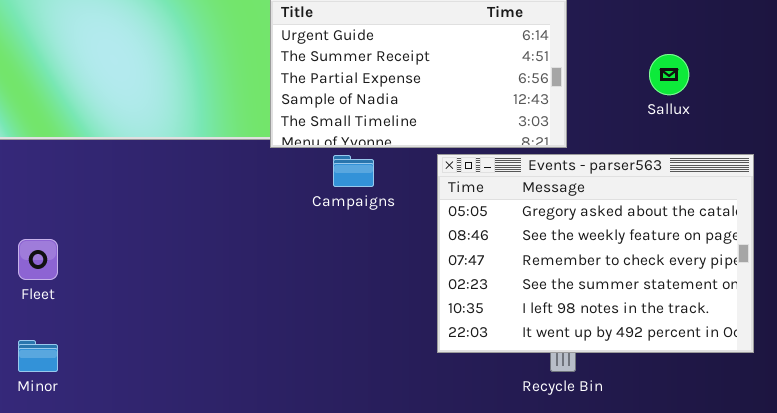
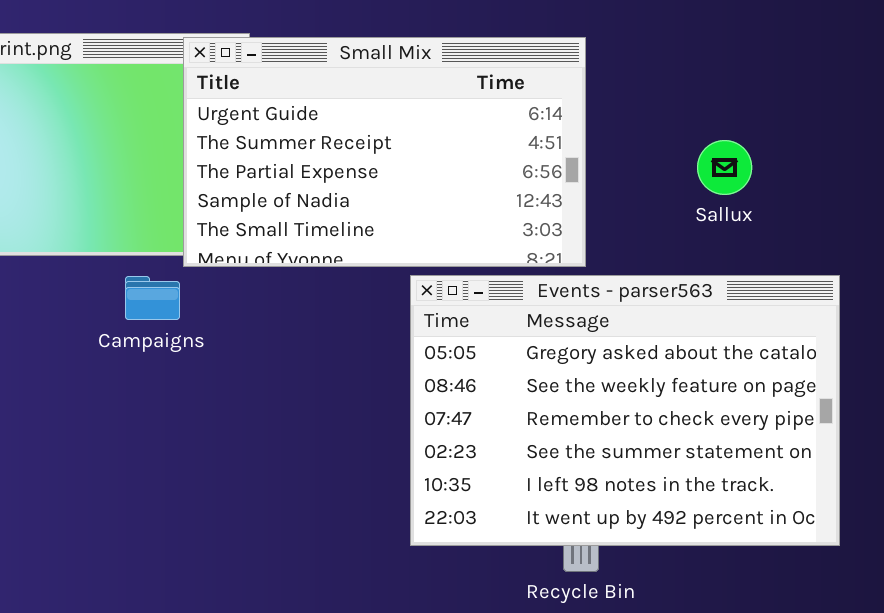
Campaigns: [333,155,374,187] -> [125,276,180,320], moved

